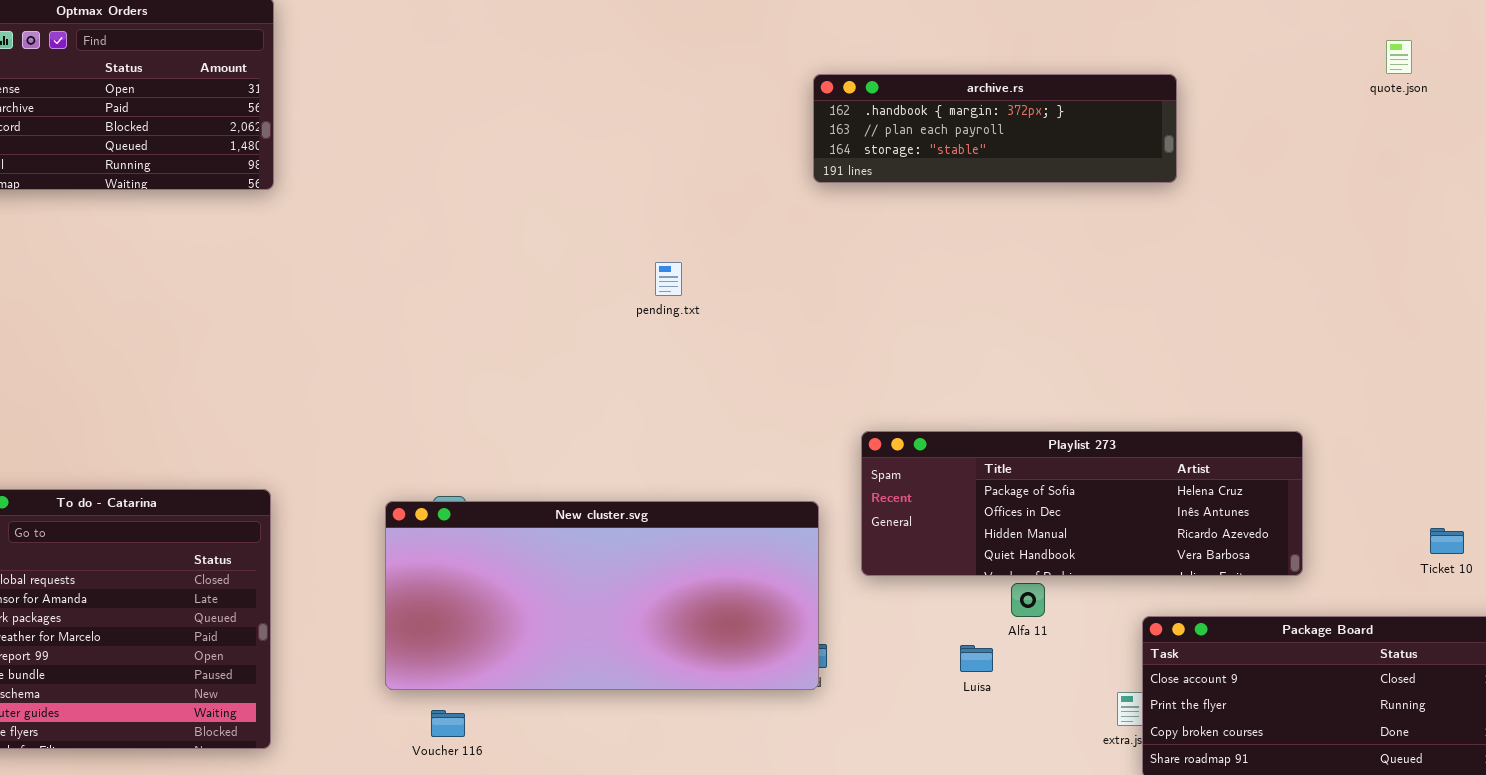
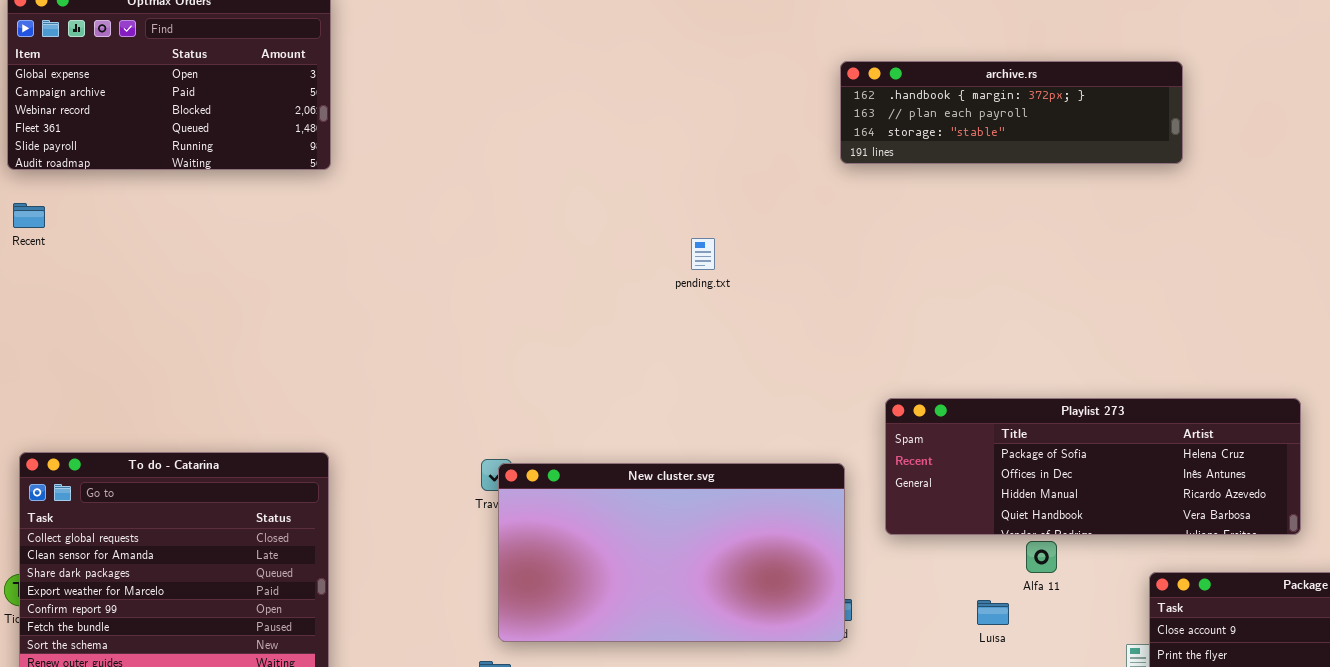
New cluster.svg: [385,501,819,690] -> [498,463,845,642], resized

